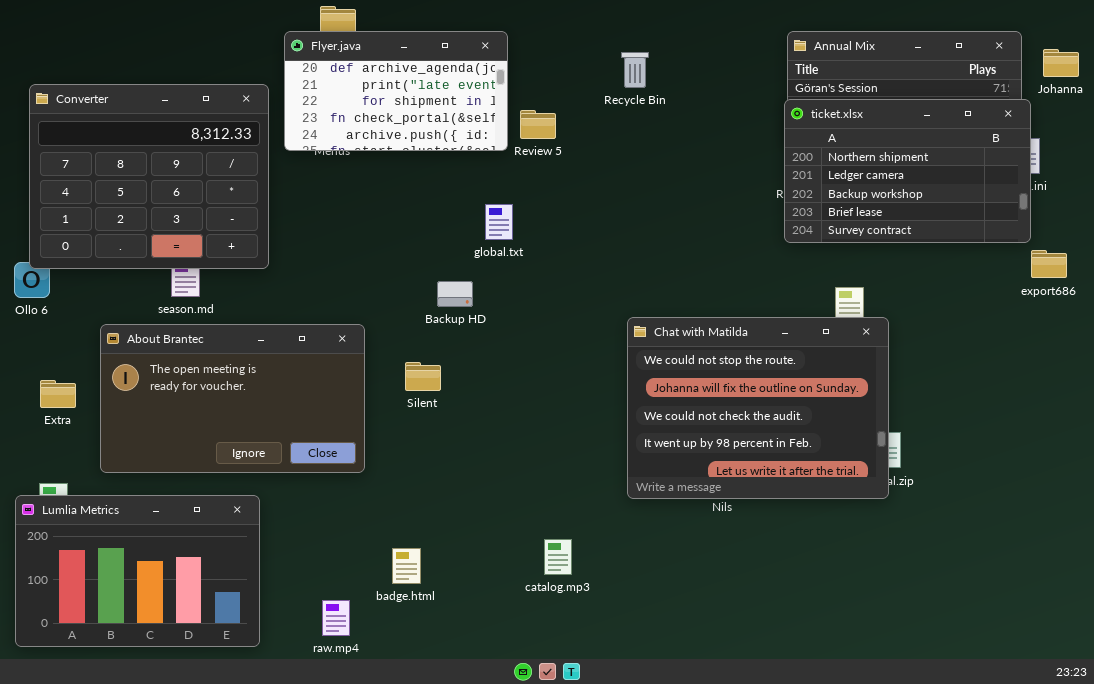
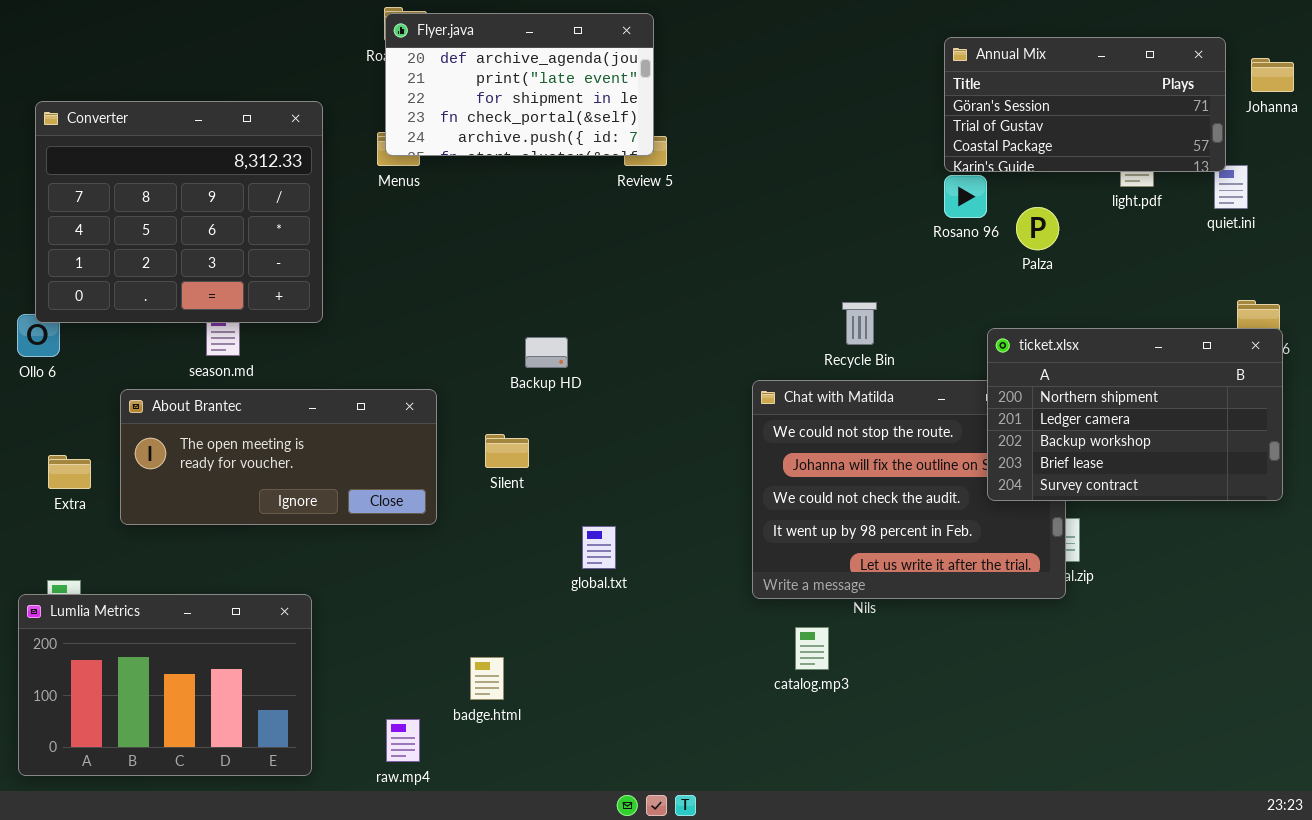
Flyer.java: [284,31,508,151] -> [385,13,654,156], moved
Recycle Bin: [621,52,649,88] -> [842,302,877,345], moved
ticket.xlsx: [784,99,1031,243] -> [987,328,1283,501], moved
global.txt: [485,204,513,240] -> [582,526,616,569], moved
About Brantec: [100,324,365,473] -> [120,389,437,525], resized
catalog.mp3: [544,539,572,575] -> [795,627,829,670], moved

